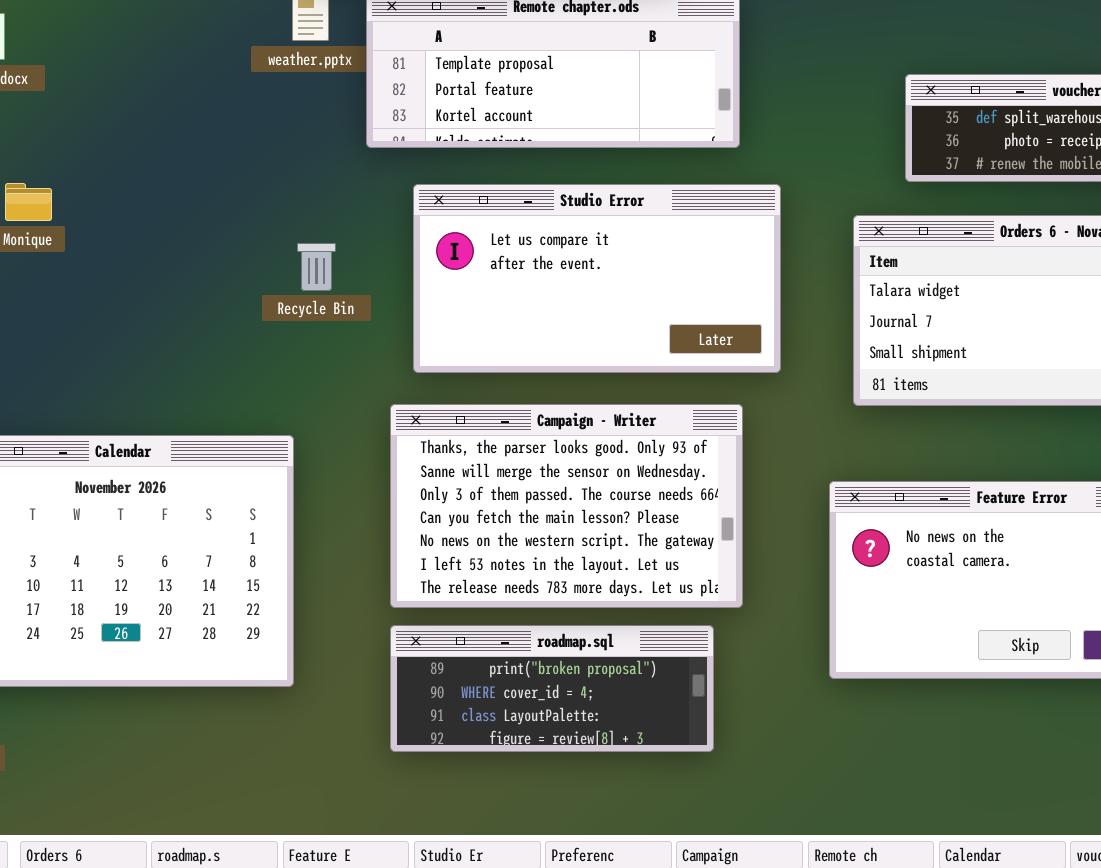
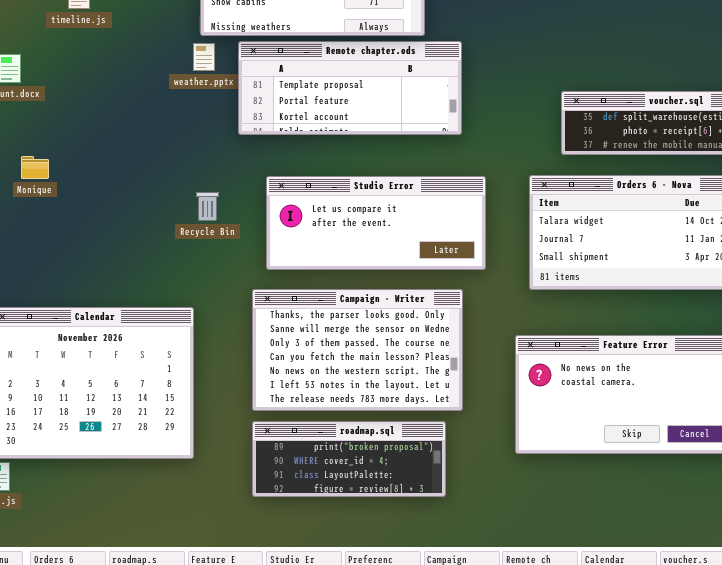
Studio Error: [413,184,781,373] -> [266,176,486,270], resized

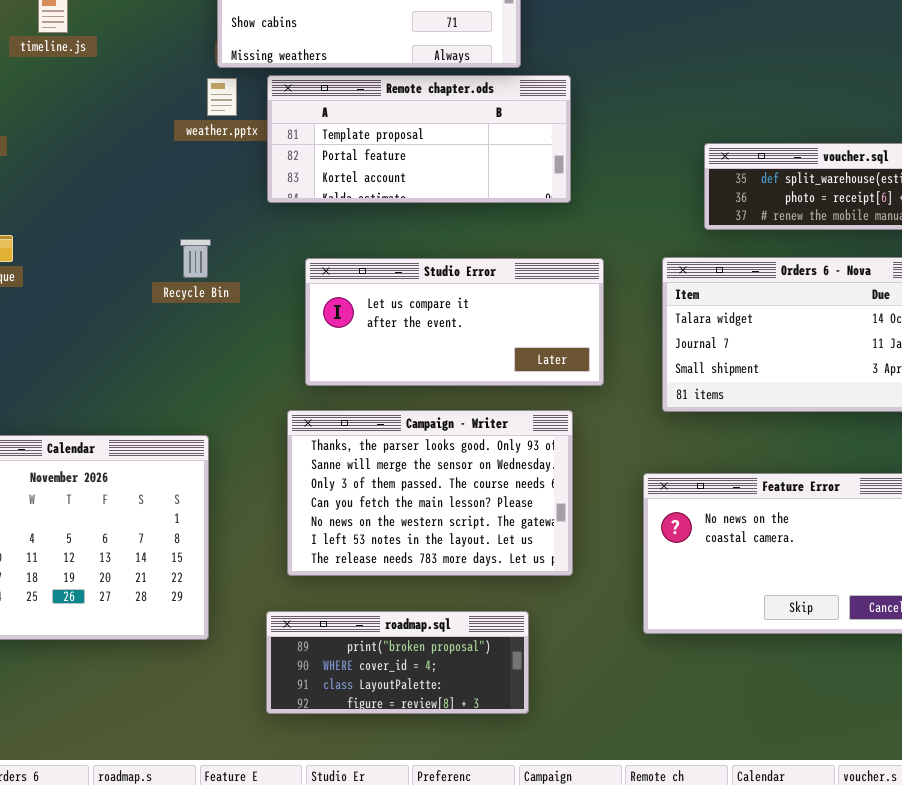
Recycle Bin: [196,192,219,221] -> [180,239,211,278], moved
roadmap.sql: [252,421,446,497] -> [266,611,529,714], moved

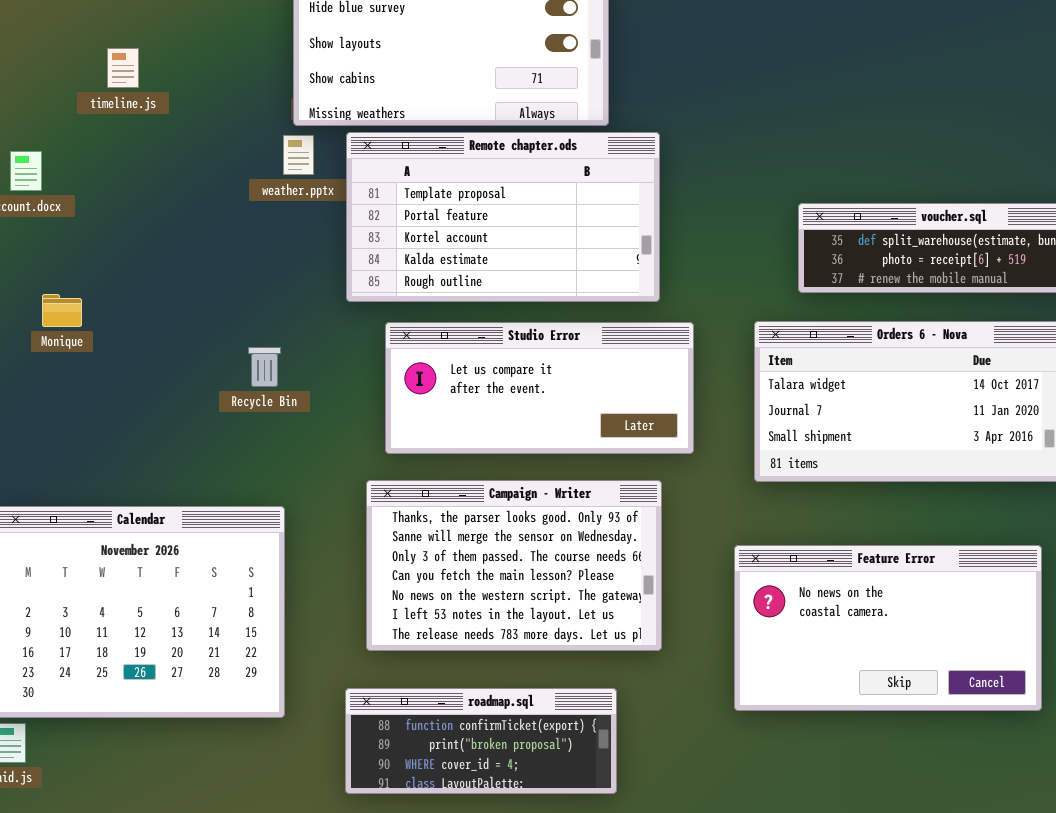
Remote chapter.ods: [267,75,571,203] -> [346,132,660,302], resized
Recycle Bin: [180,239,211,278] -> [248,347,281,387], moved
roadmap.sql: [266,611,529,714] -> [345,688,617,794], scrolled up 1 row

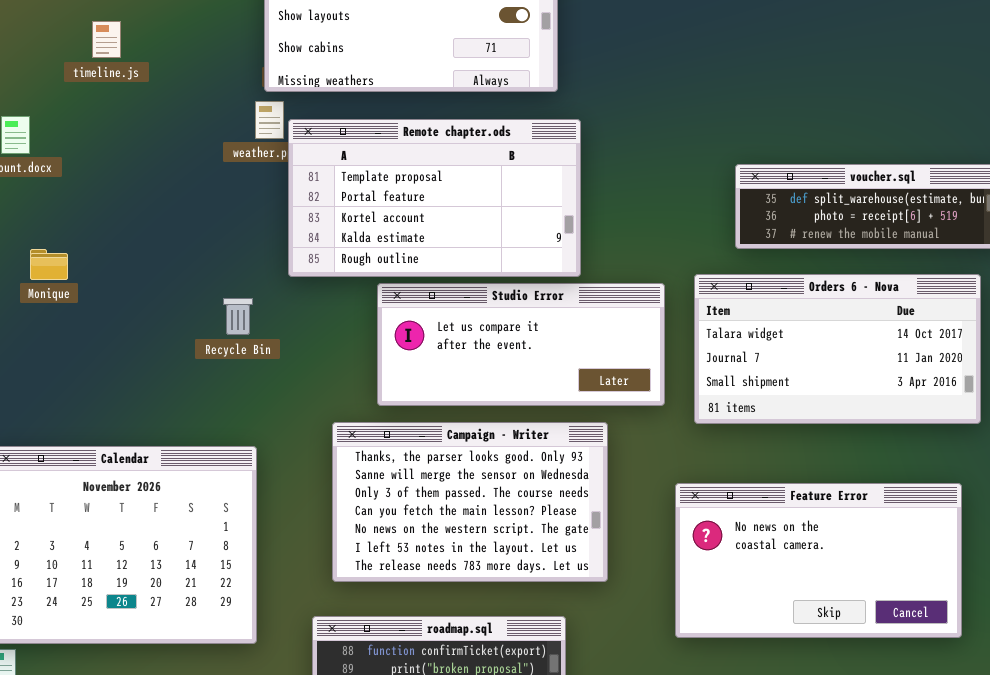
Remote chapter.ods: [346,132,660,302] -> [288,119,581,277], moved
Studio Error: [385,322,694,454] -> [377,283,665,406], moved

